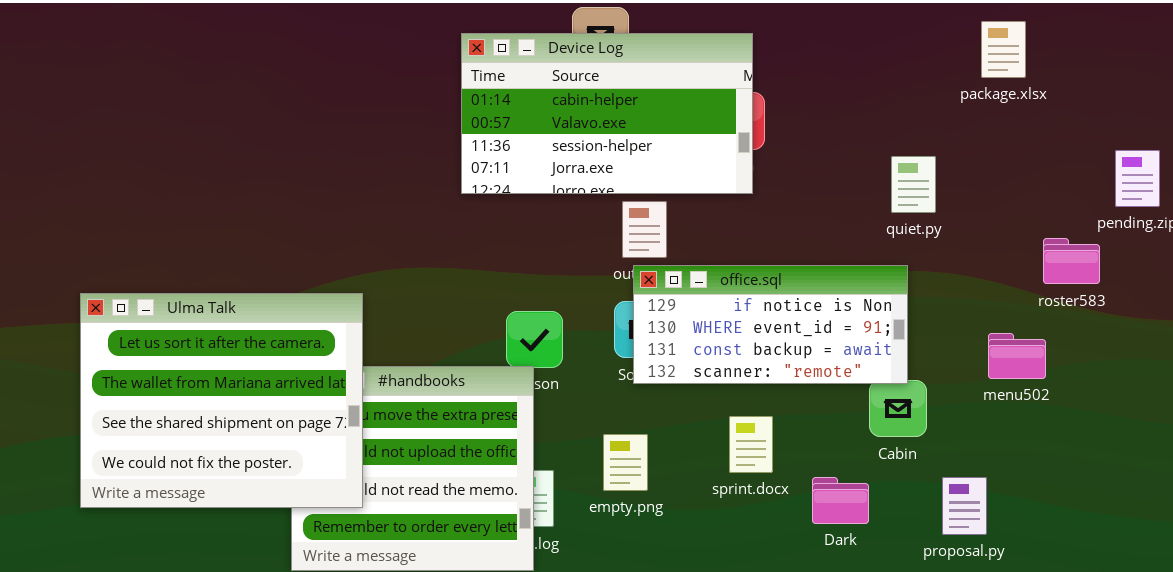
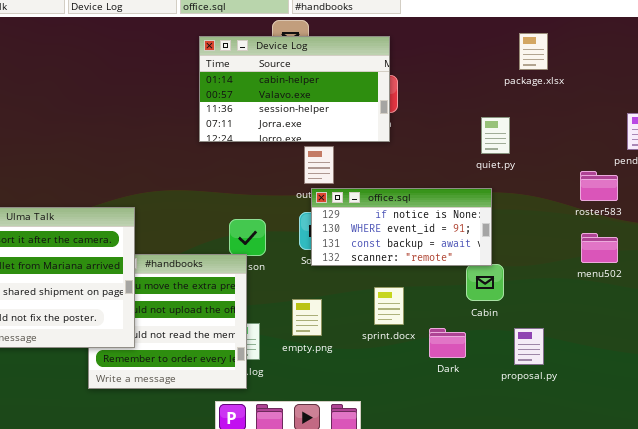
package.xlsx: [981,21,1026,78] -> [519,33,548,70], moved
menu502: [988,333,1046,379] -> [581,233,618,263], moved

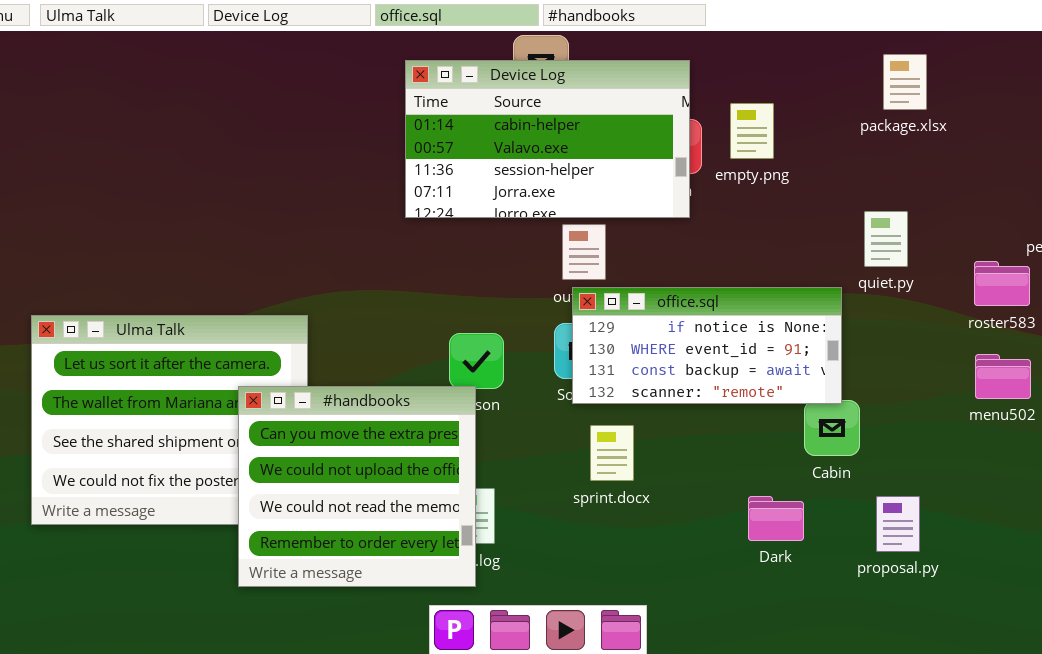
quiet.py: [481,117,510,154] -> [864,211,908,267], moved
#handbooks: [88,254,247,389] -> [238,386,476,587], raised
sprint.docx: [374,287,404,325] -> [590,425,634,481], moved
empty.png: [292,299,322,336] -> [730,103,774,159], moved

